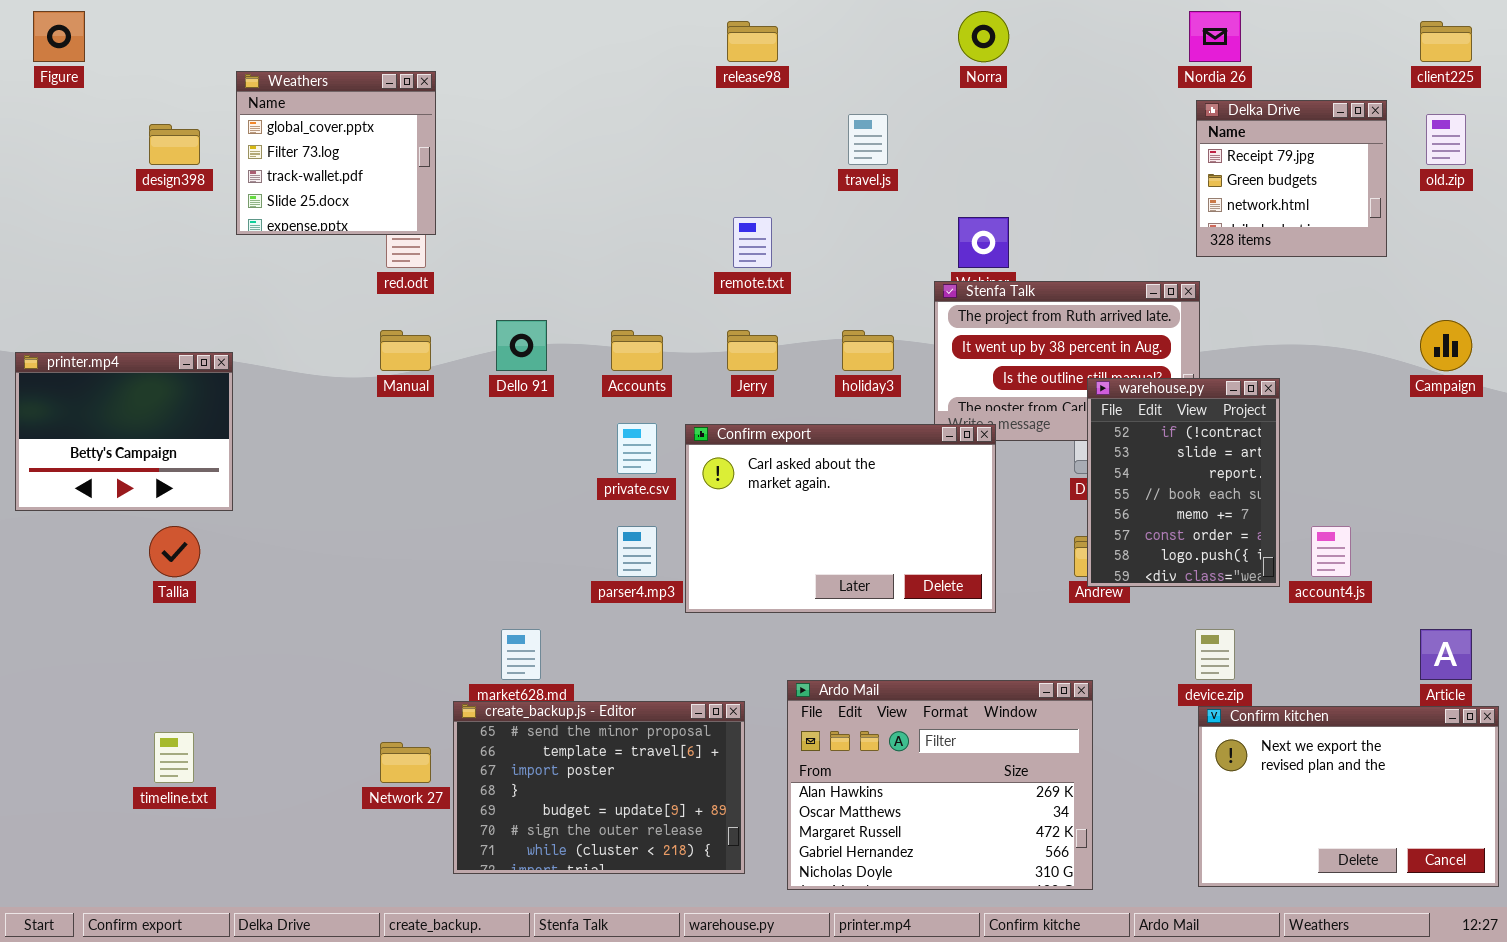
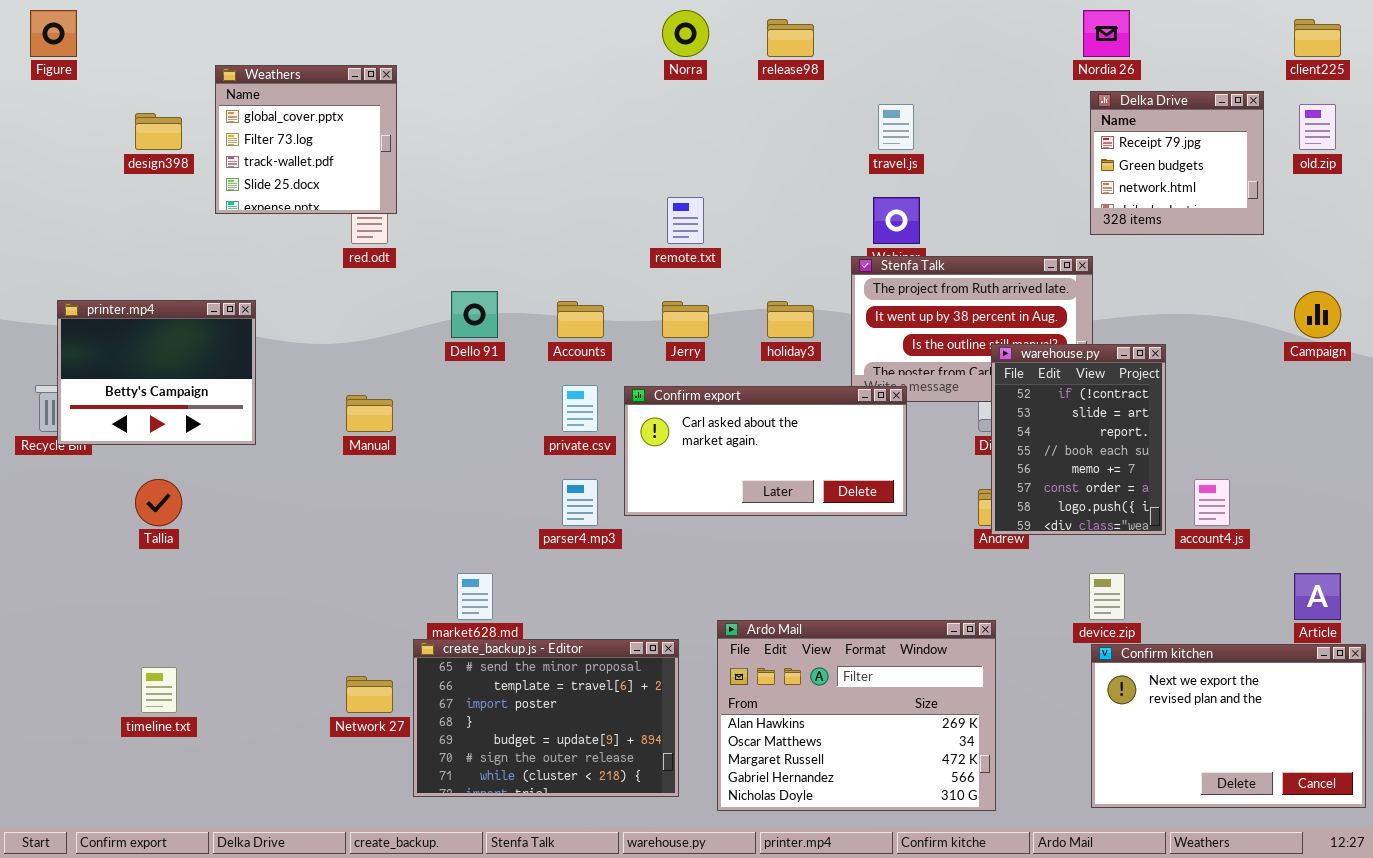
Norra: [958,11,1009,62] -> [662,10,709,57], moved
release98: [727,21,778,62] -> [767,19,814,57], moved
travel.js: [848,114,888,165] -> [878,104,914,150], moved
Manual: [380,330,431,371] -> [346,395,393,432], moved
printer.mp4: [15,352,233,511] -> [57,300,256,445], moved
Confirm export: [685,424,996,613] -> [624,386,907,516], resized

